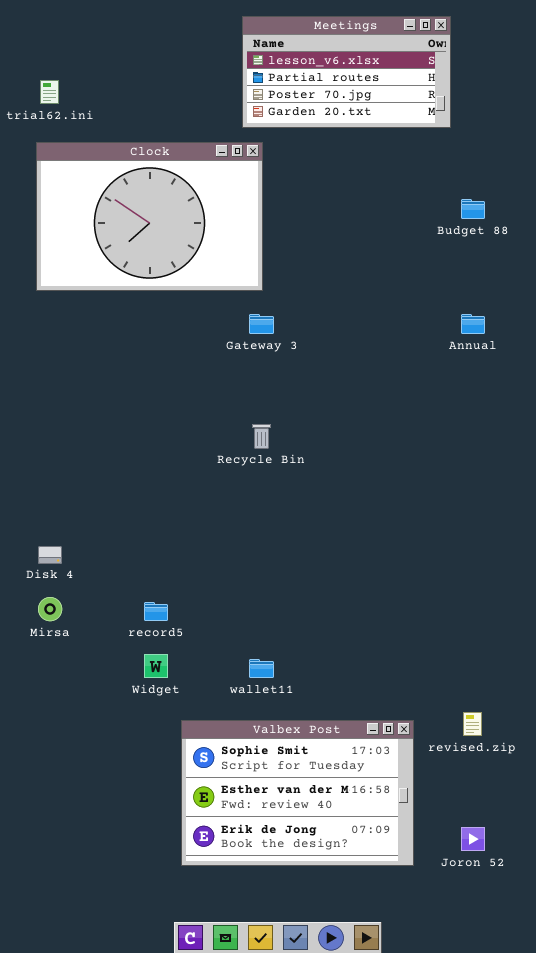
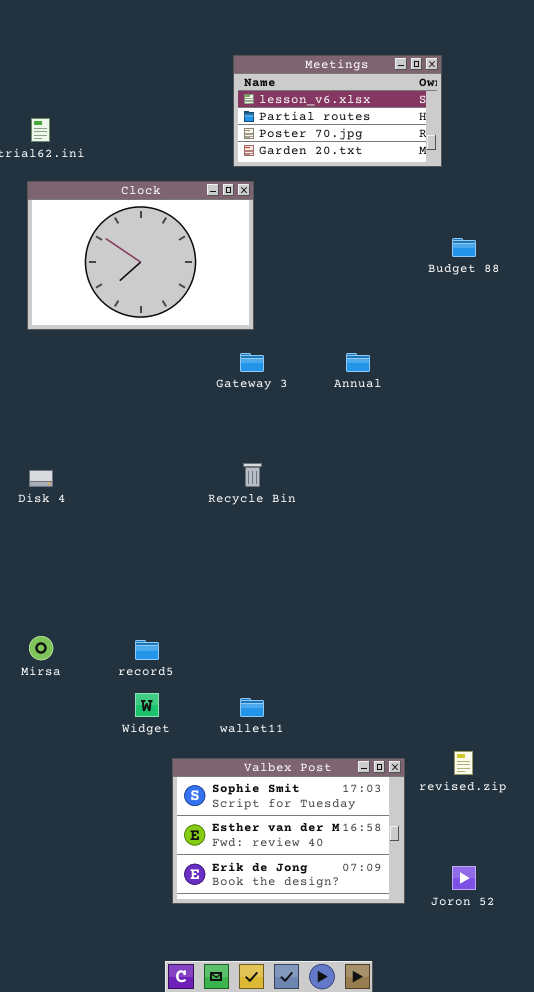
Annual: [461,314,485,334] -> [346,353,370,372], moved
Disk 4: [38,546,62,564] -> [29,470,53,487], moved

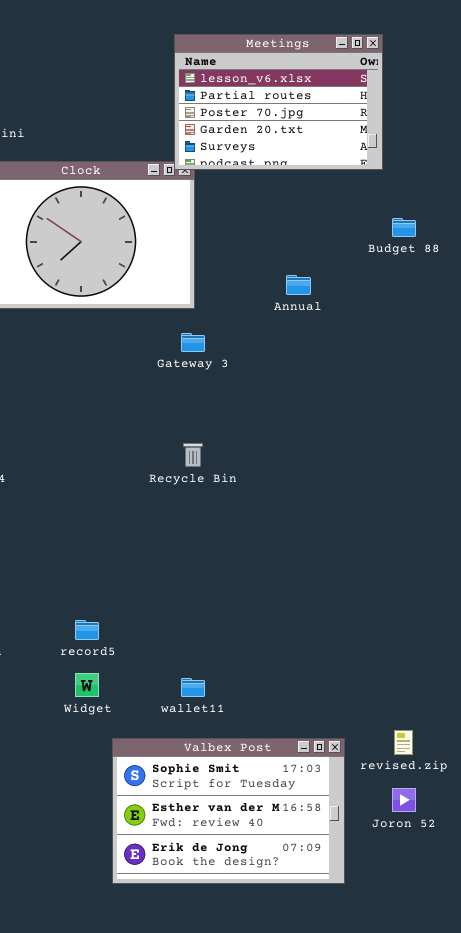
Meetings: [233,55,442,167] -> [174,34,383,170], resized
Annual: [346,353,370,372] -> [286,275,311,295], moved
Joron 52: [452,866,476,890] -> [392,788,416,812], moved

